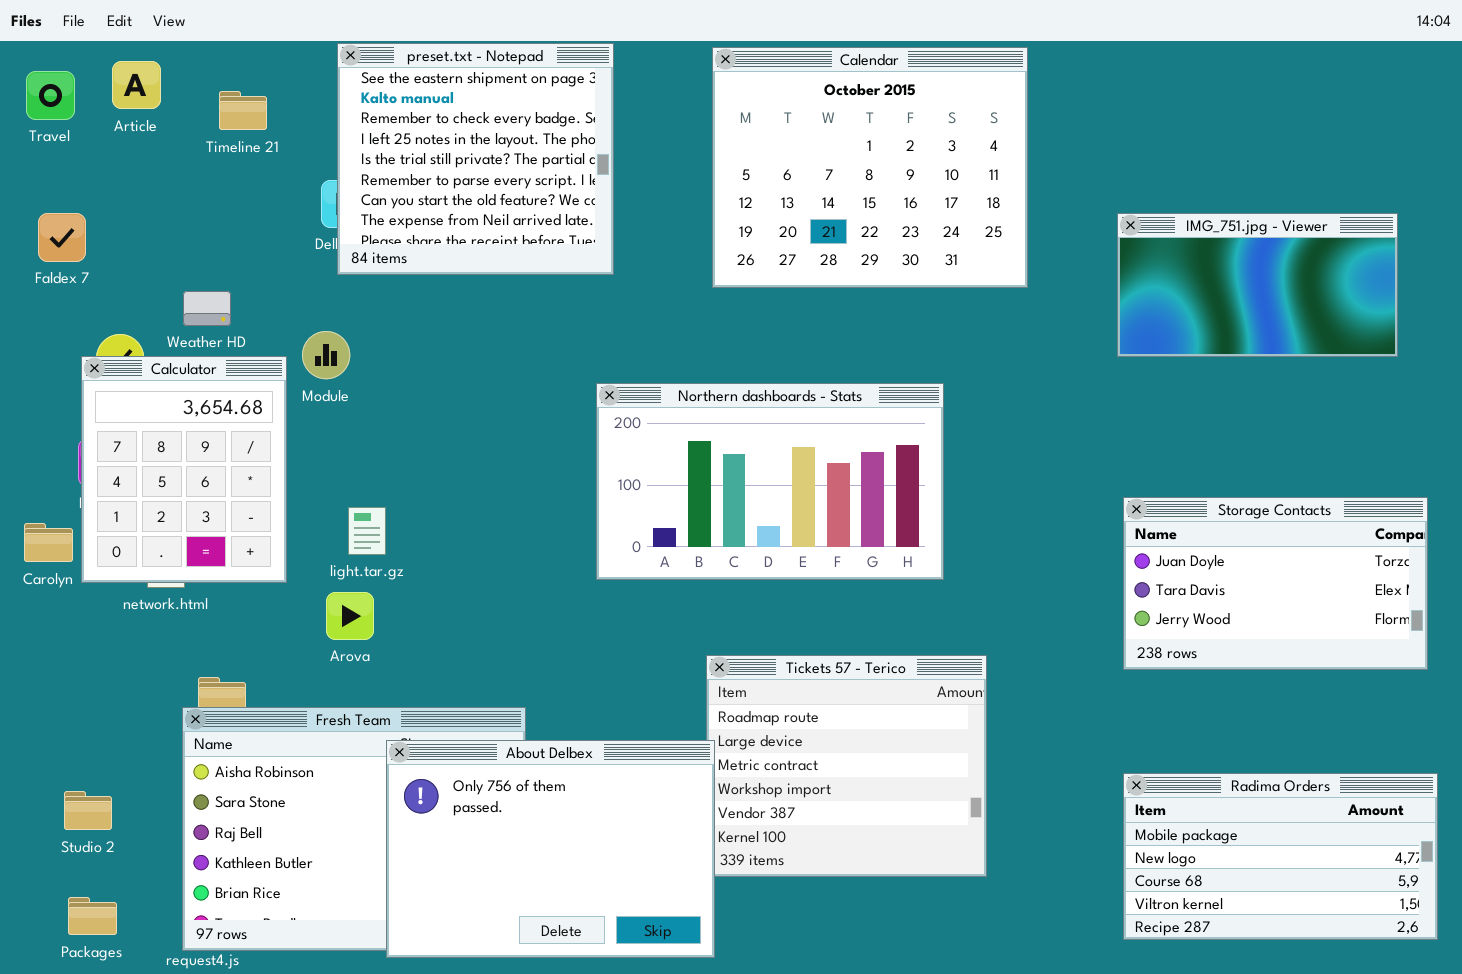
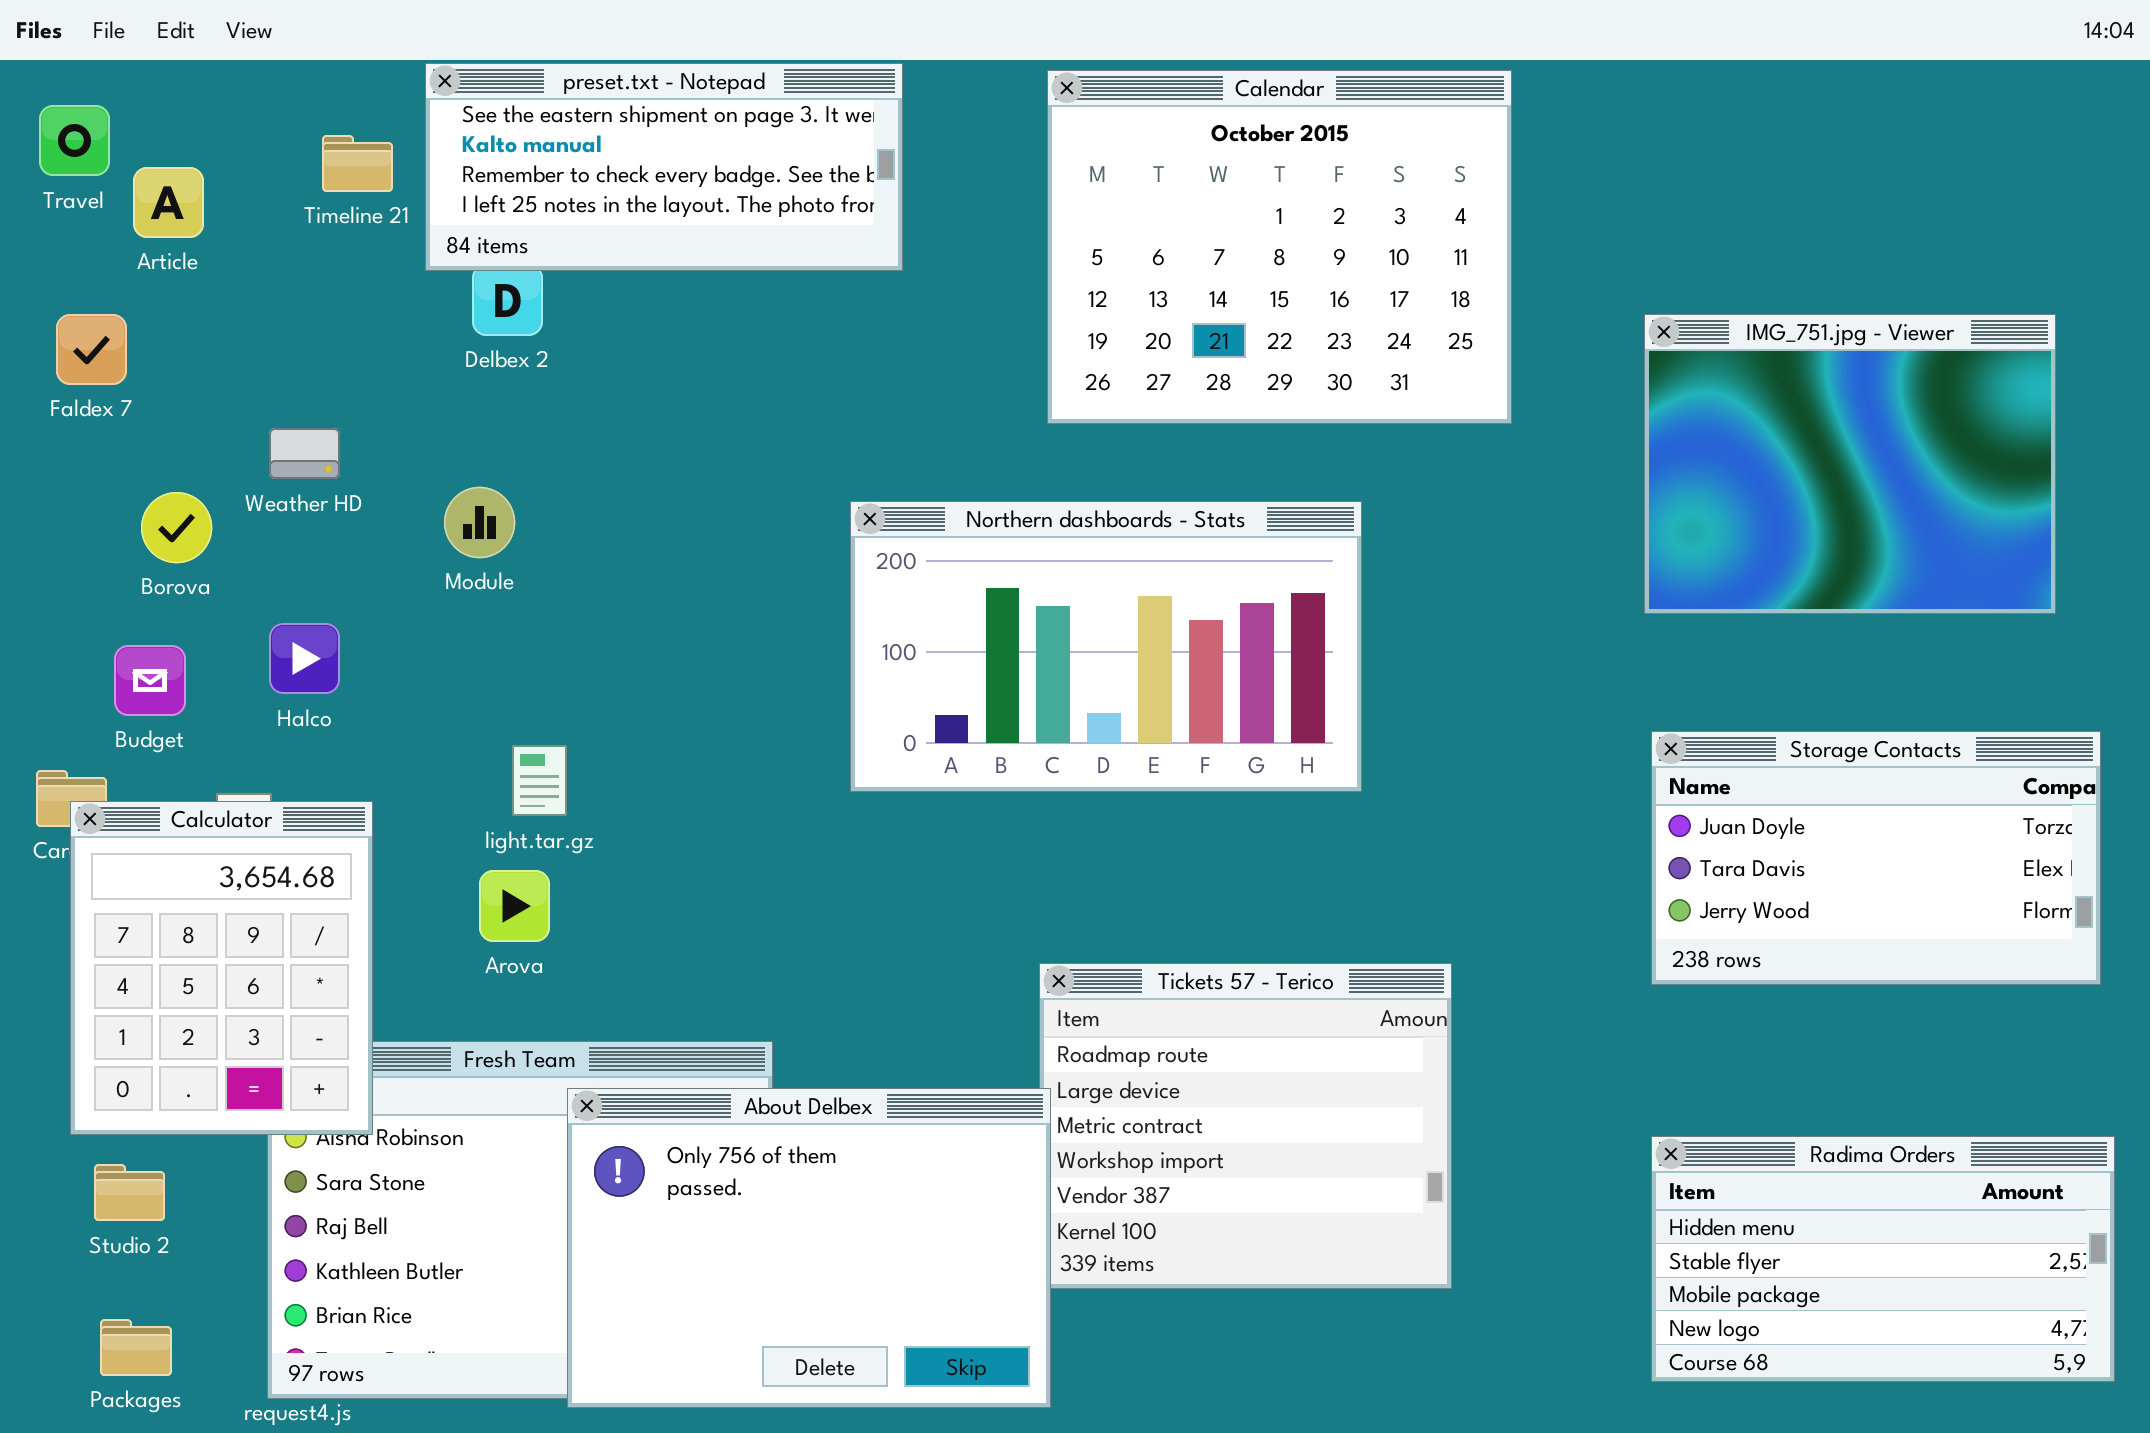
preset.txt - Notepad: [337,43,614,275] -> [425,63,903,271], resized
Article: [112,61,161,109] -> [133,167,204,238], moved
IMG_751.jpg - Viewer: [1117,213,1398,357] -> [1644,314,2056,614], resized
Calculator: [81,356,287,583] -> [70,801,373,1135], moved
Northern dashboards - Stats: [596,383,944,580] -> [850,501,1362,792], moved
Radima Orders: [1123,773,1438,940] -> [1651,1136,2115,1382], scrolled up 2 rows

